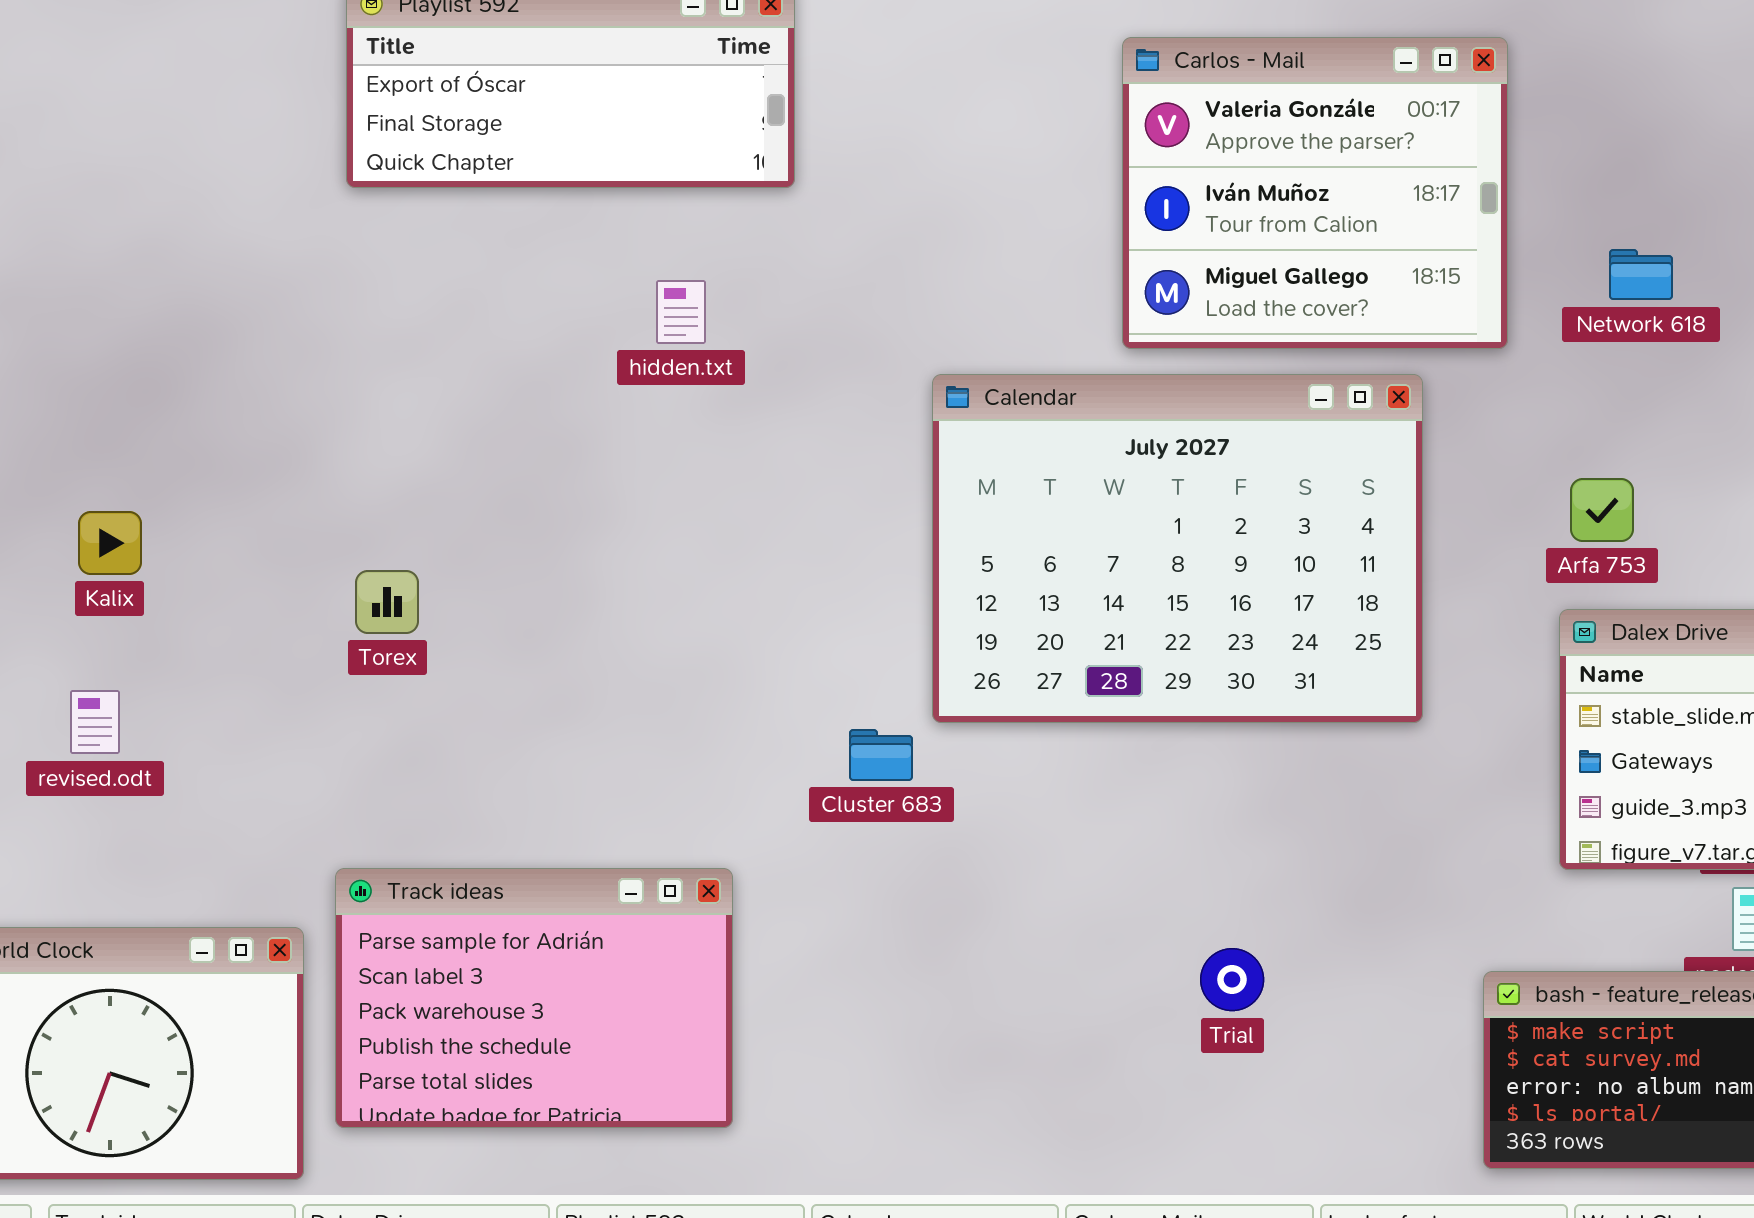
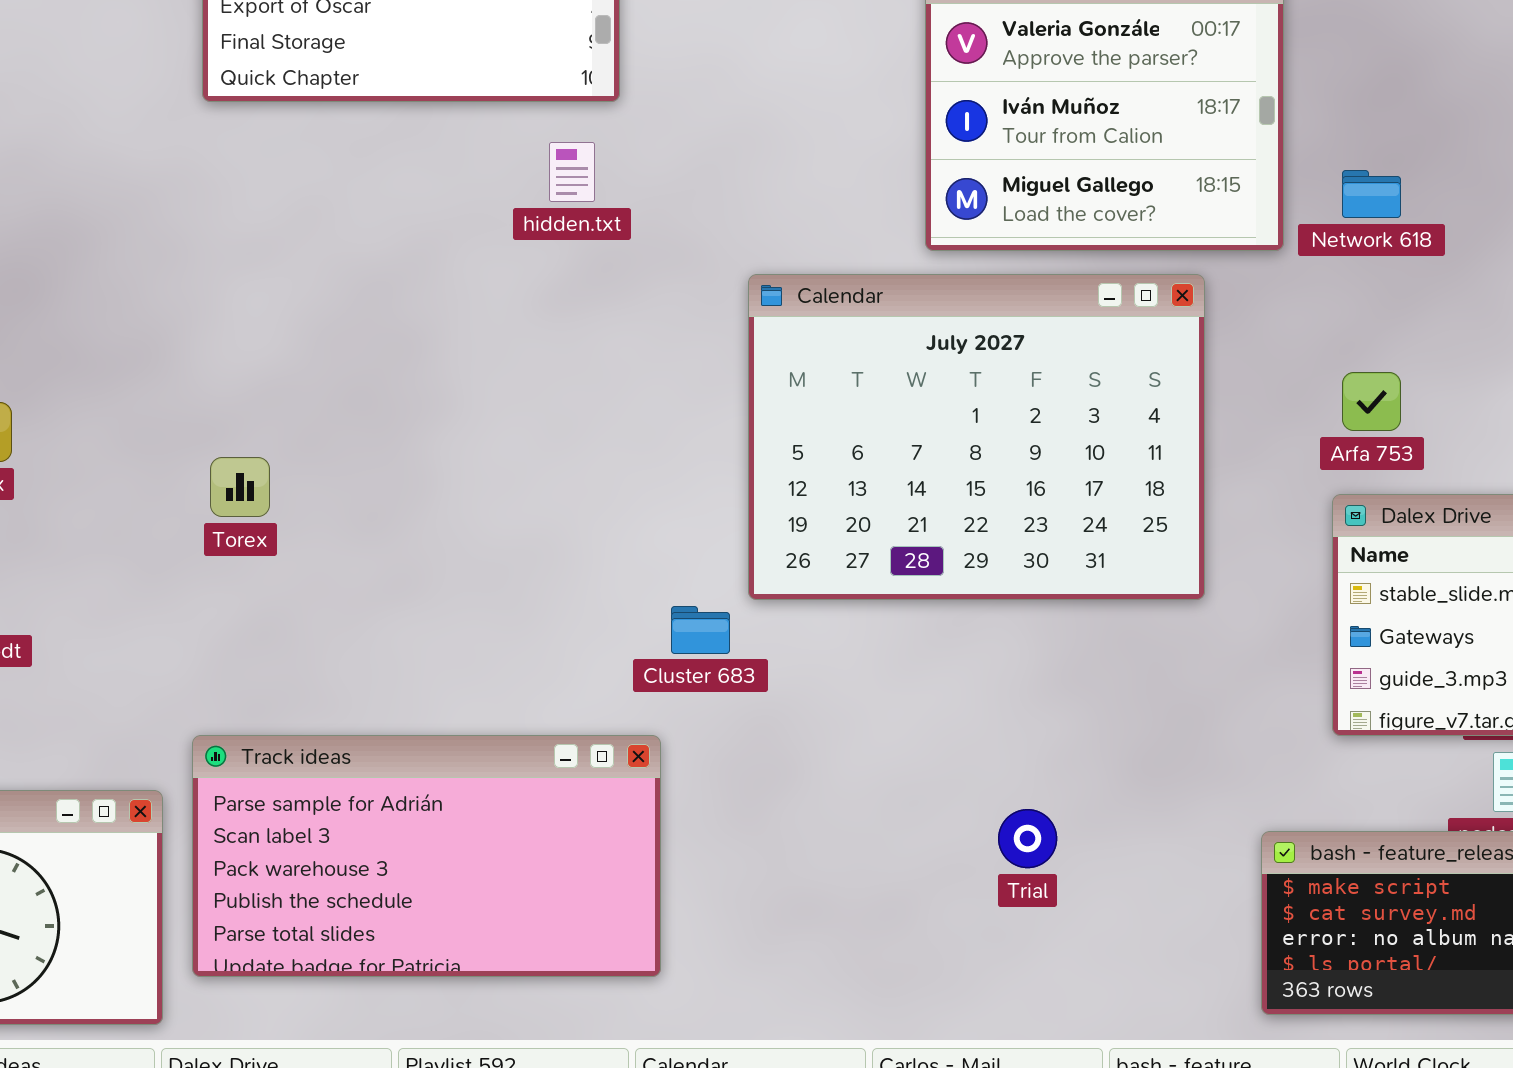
Network 618: [1609,249,1673,300] -> [1342,170,1401,218], moved
hidden.txt: [656,280,706,344] -> [549,142,595,202], moved
Track ideas: [335,868,733,1128] -> [192,735,661,977], resized

